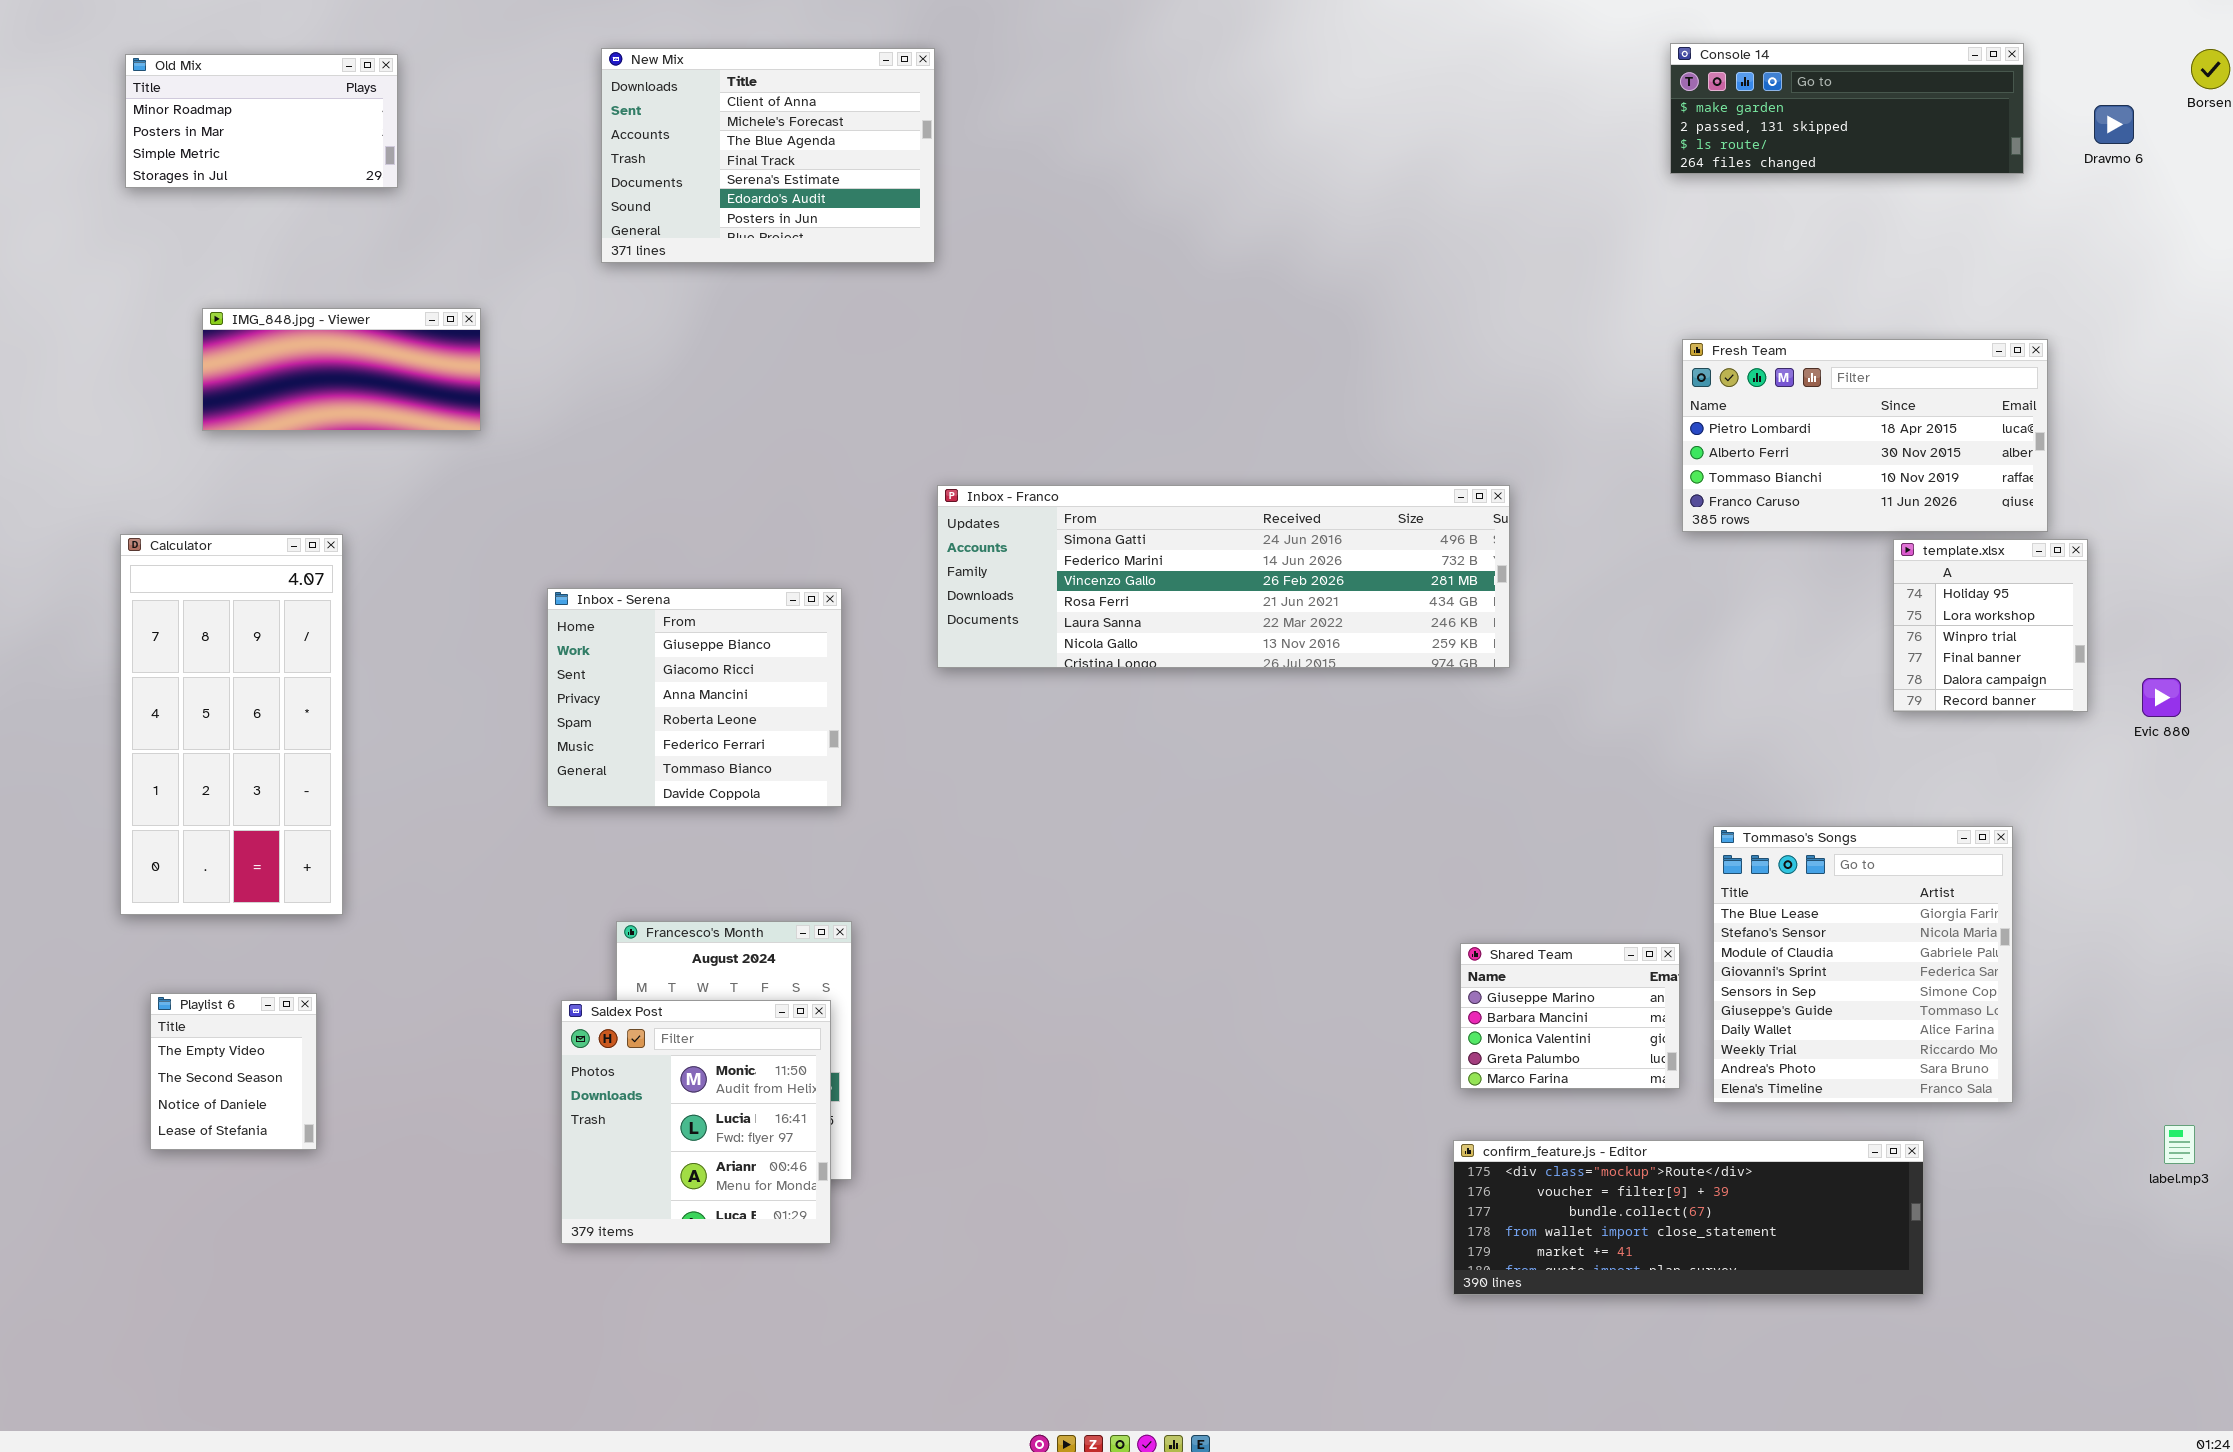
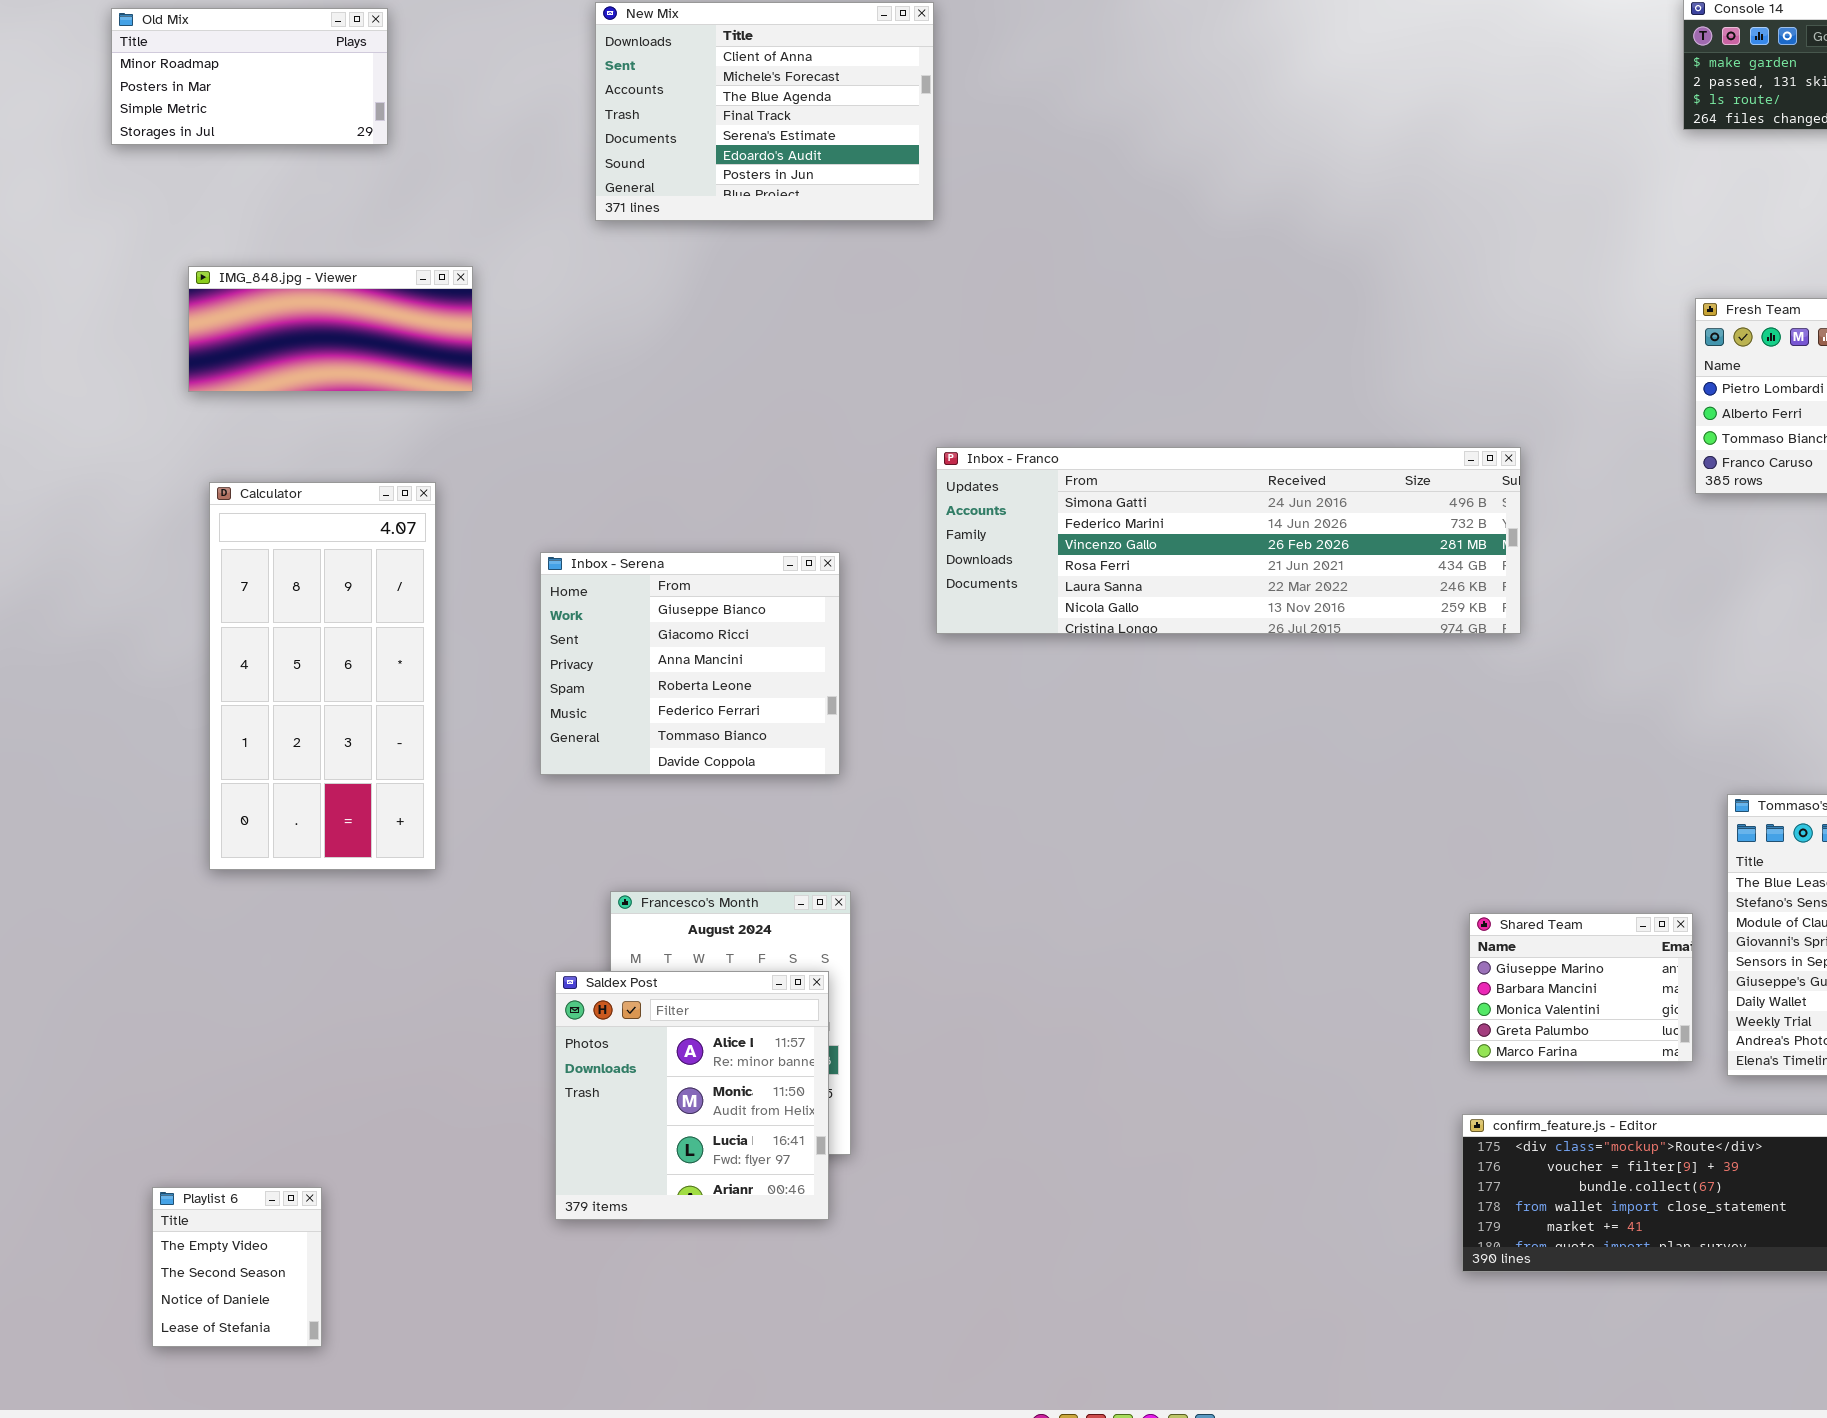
Calculator: [120,534,343,915] -> [209,482,436,870], moved
Playlist 6: [150,993,317,1150] -> [152,1187,322,1347], moved
Saldex Post: [561,1000,831,1244] -> [555,971,829,1220], scrolled up 1 row

